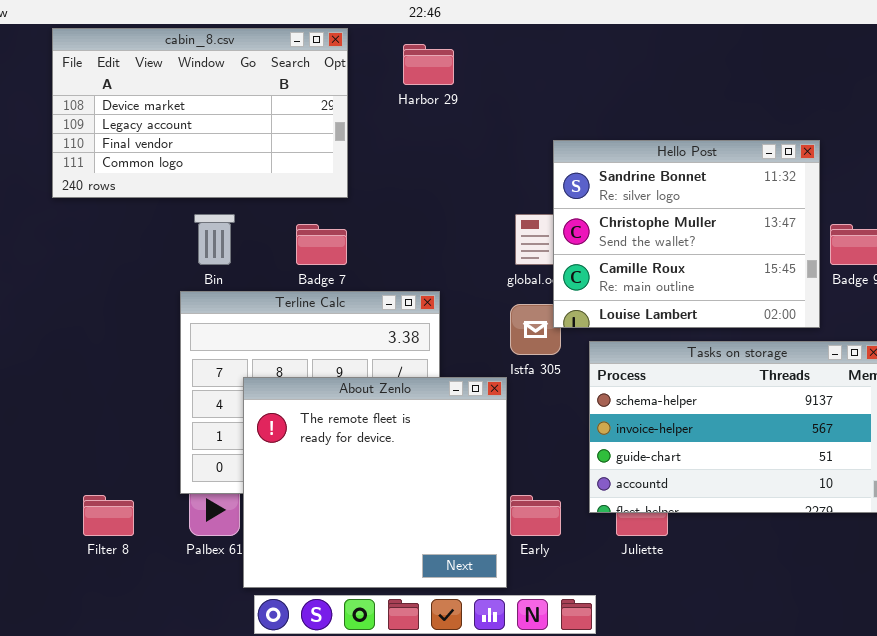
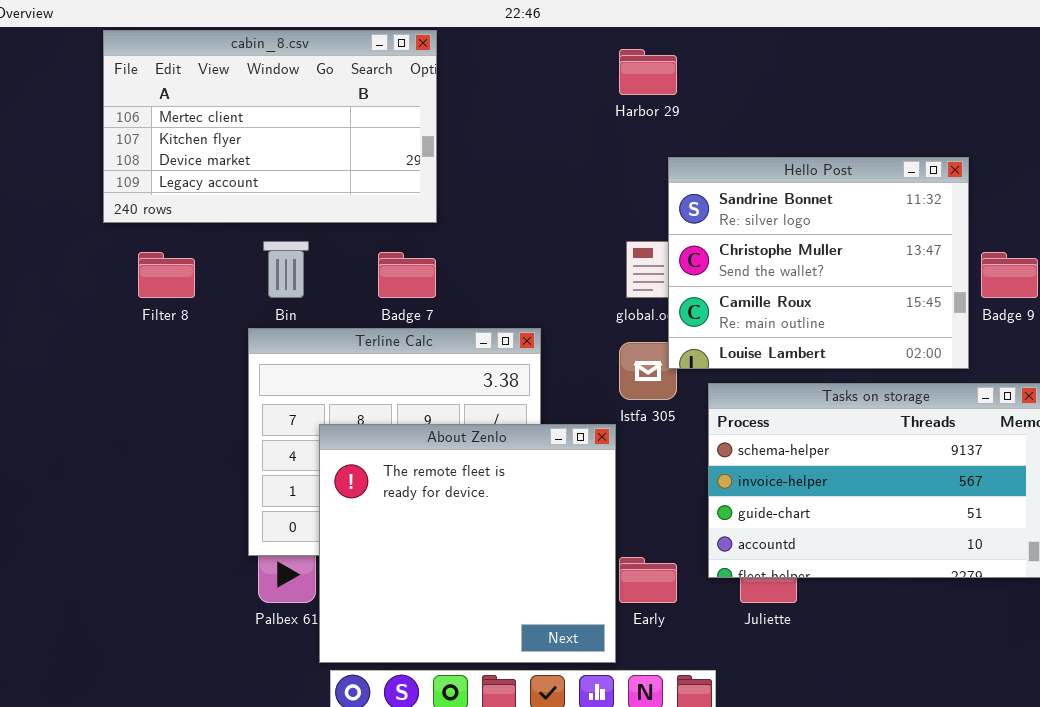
cabin_8.csv: [52,28,348,198] -> [103,30,437,223], scrolled up 2 rows
Harbor 29: [403,44,454,85] -> [619,49,677,95], moved
Filter 8: [83,495,134,536] -> [138,252,195,298], moved

